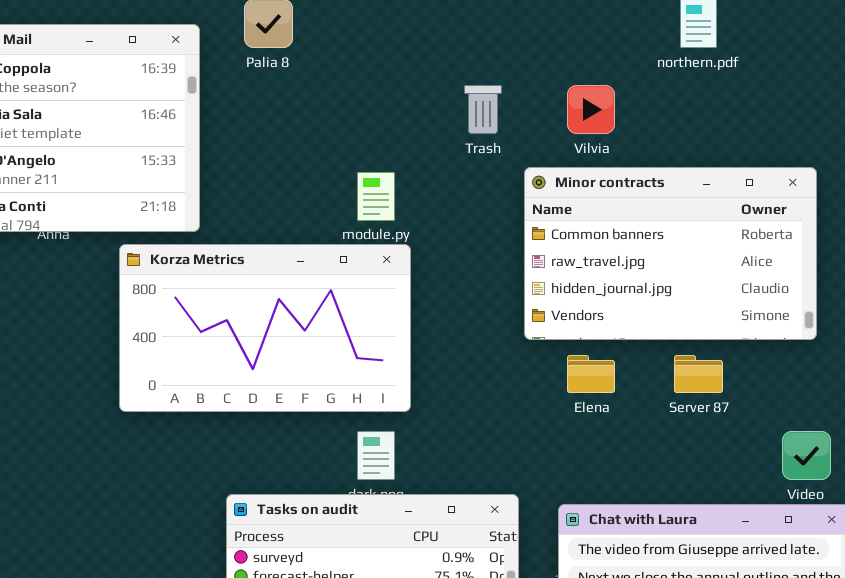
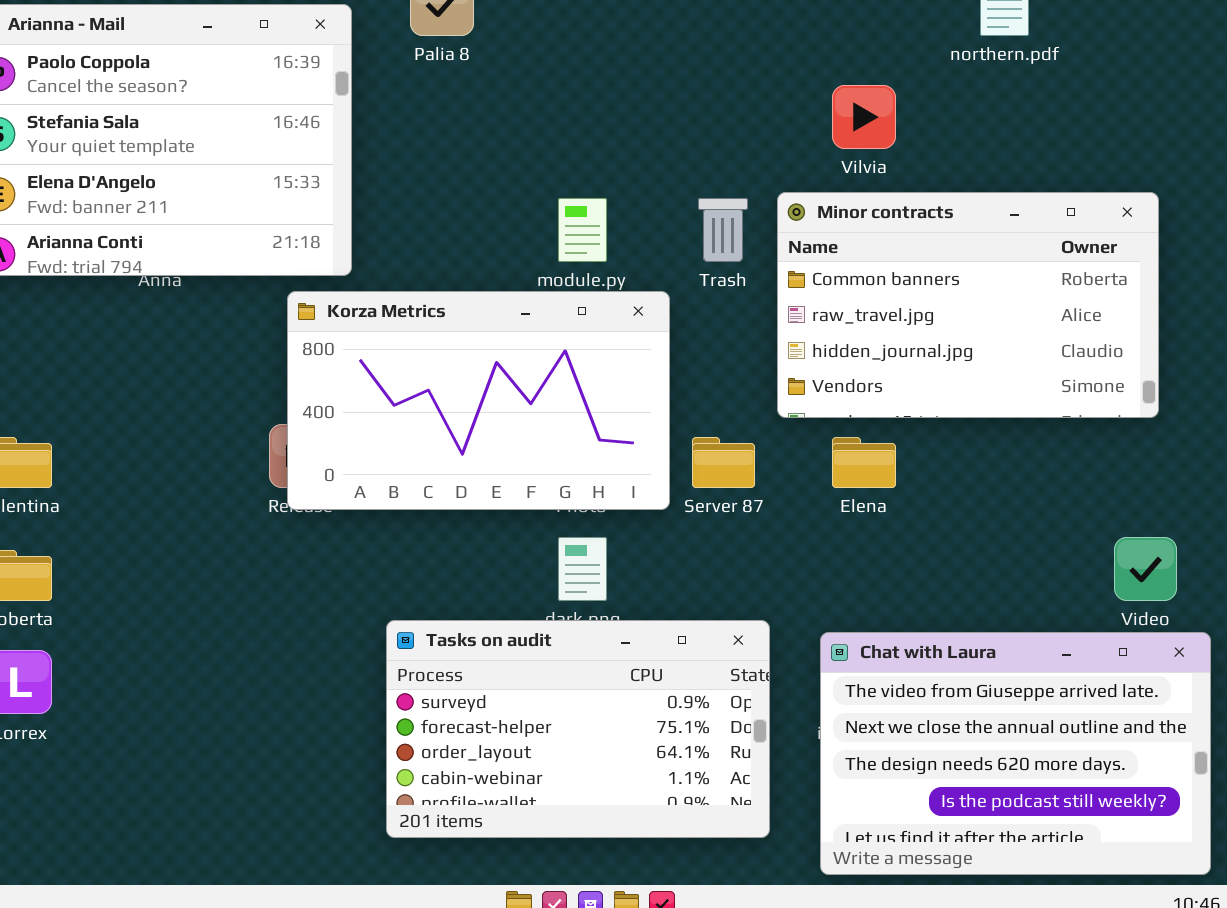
Trash: [464,85,502,134] -> [698,198,748,262], moved
Korza Metrics: [119,244,411,412] -> [287,291,670,510], moved
Server 87: [674,355,723,393] -> [692,437,755,488], moved

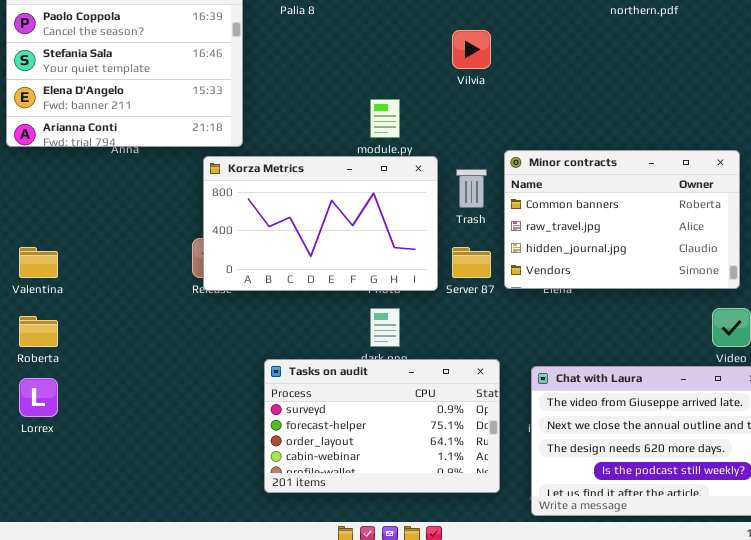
Vilvia: [832,85,896,149] -> [452,30,491,69], moved
Minor contracts: [777,192,1159,418] -> [504,150,740,289], moved
Trash: [698,198,748,262] -> [456,169,487,208], moved

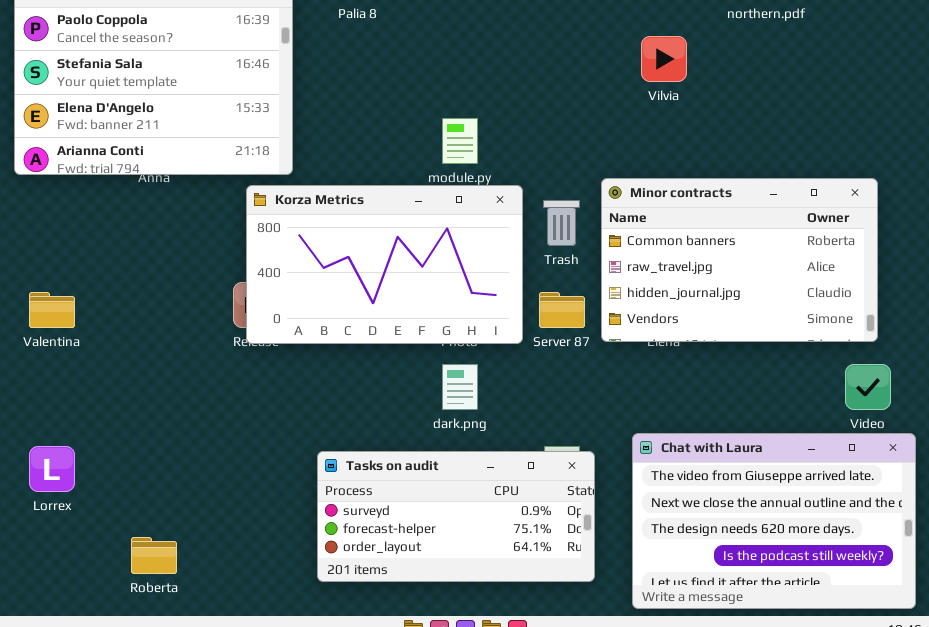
Vilvia: [452,30,491,69] -> [641,36,687,82], moved
Roberta: [19,316,58,347] -> [131,537,177,574], moved
Tasks on audit: [264,359,500,493] -> [317,451,595,582], resized

